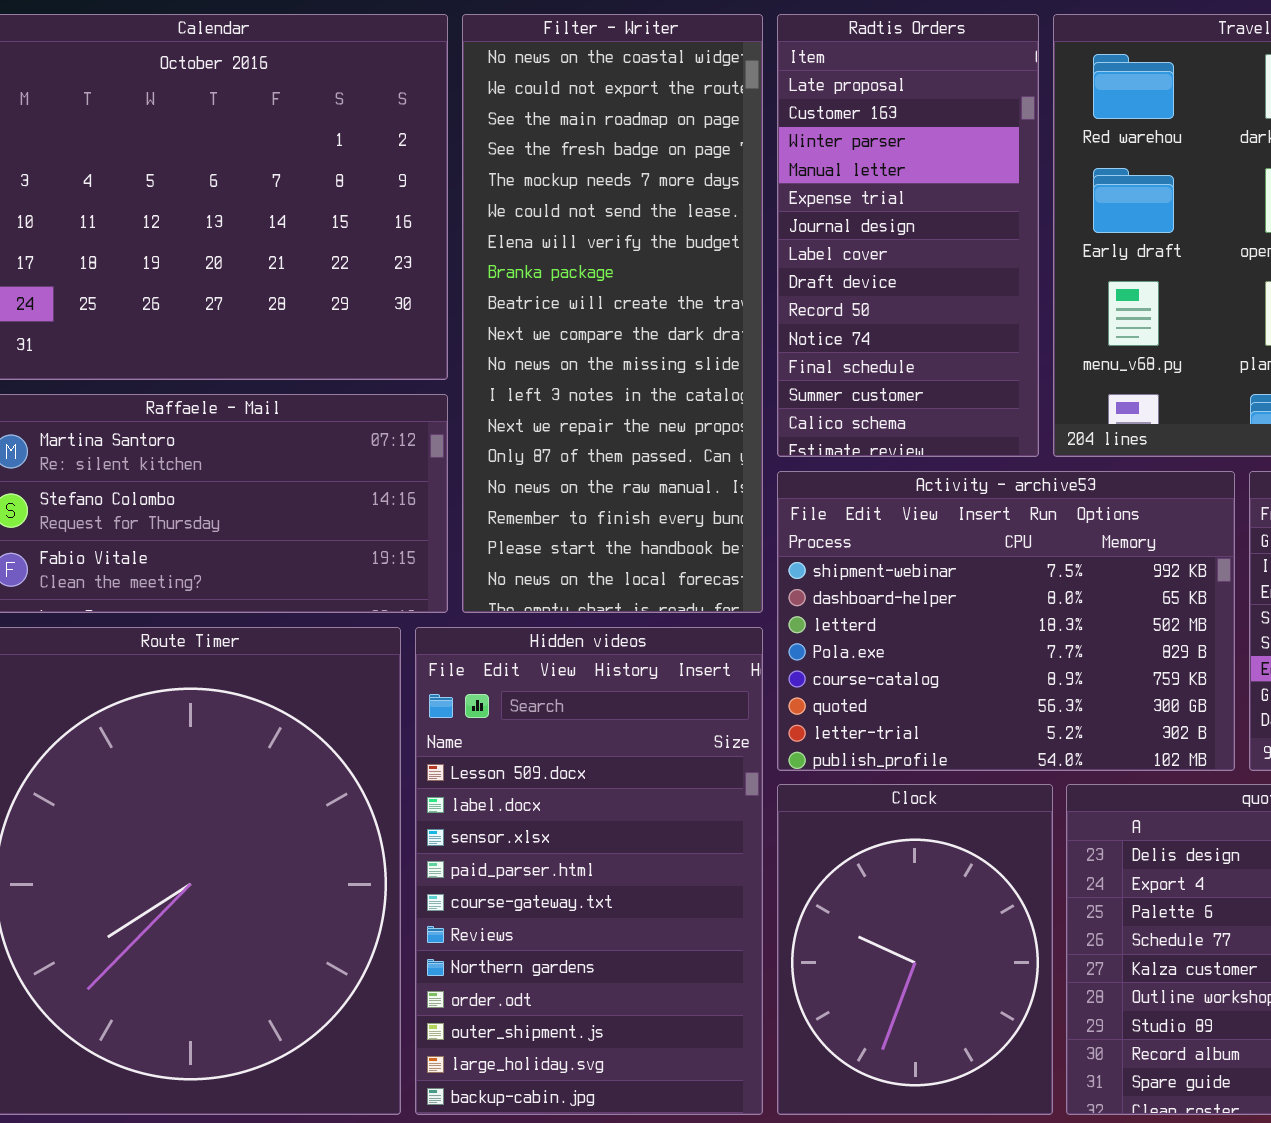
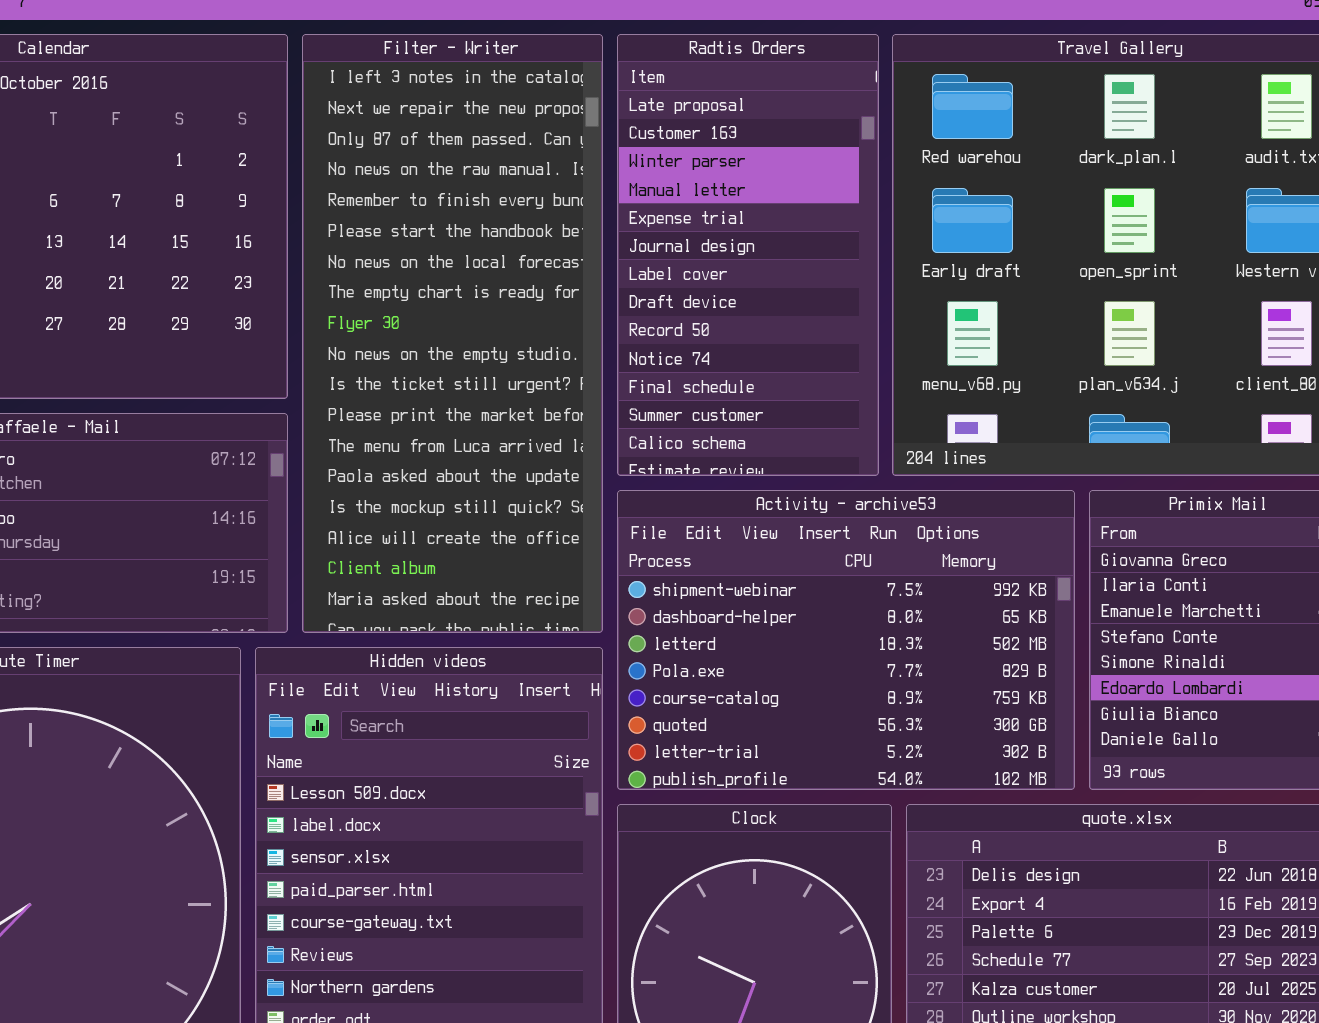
Filter - Writer: [462,14,763,613] -> [302,34,603,633], scrolled down 11 rows

